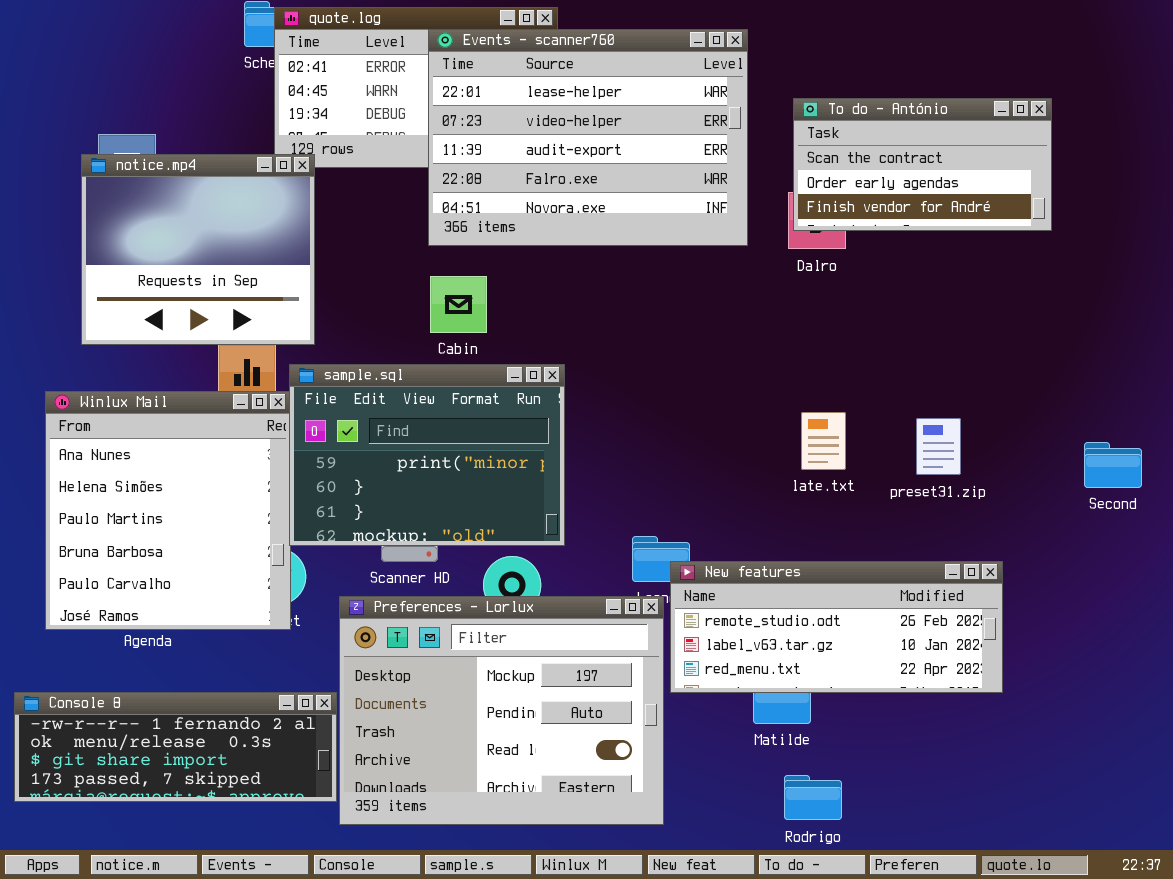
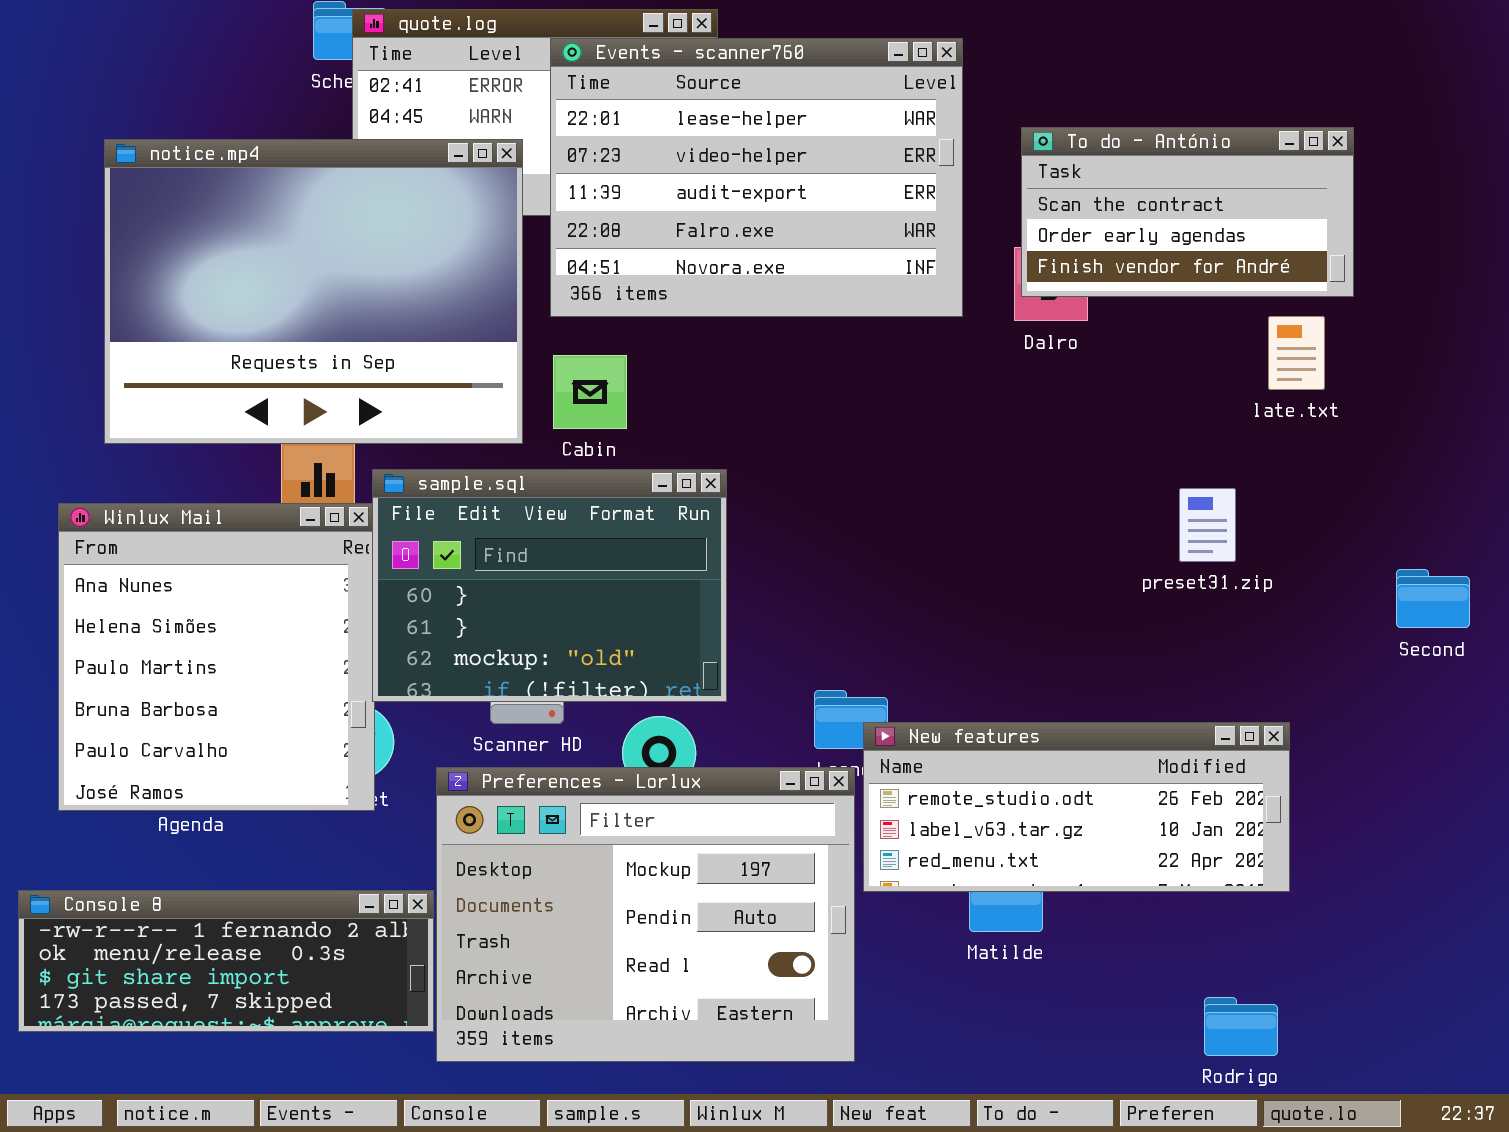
notice.mp4: [81,154,315,345] -> [104,139,523,444], resized
sample.sql: [289,364,565,546] -> [372,469,727,702], scrolled down 1 row
late.txt: [801,412,846,470] -> [1268,316,1325,390], moved
preset31.zip: [916,418,961,475] -> [1179,488,1236,562], moved
Rodrigo: [784,775,842,820] -> [1204,997,1278,1056], moved

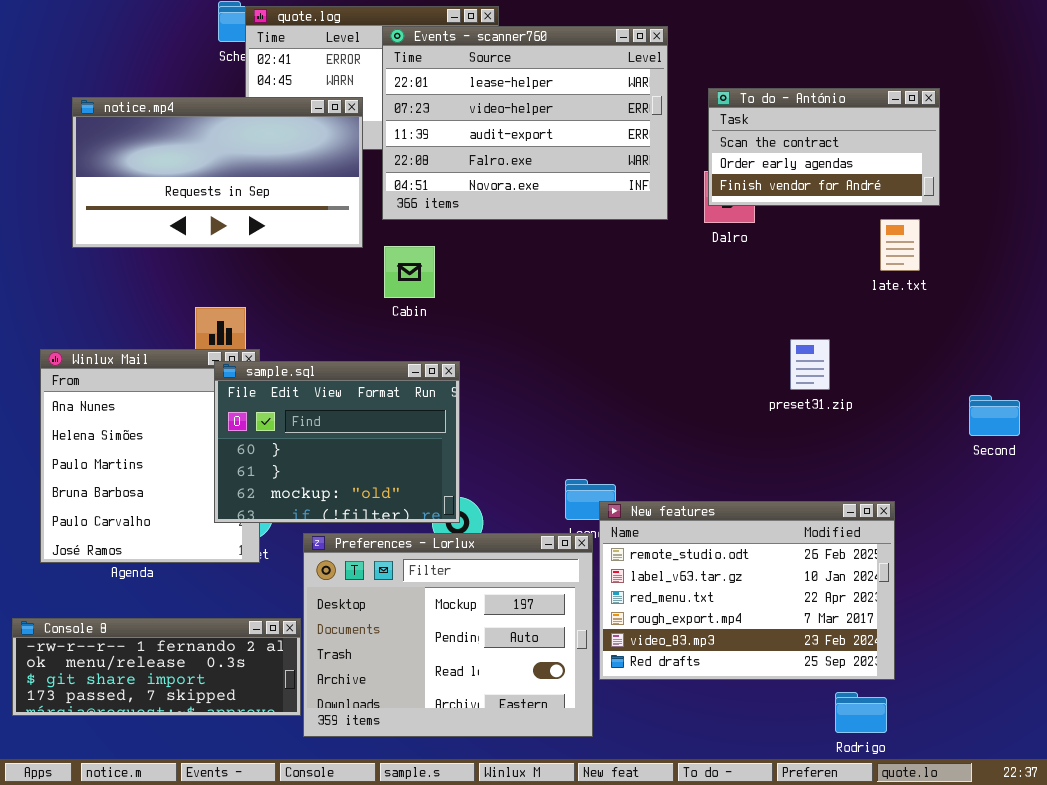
notice.mp4: [104,139,523,444] -> [72,97,363,248], resized
sample.sql: [372,469,727,702] -> [214,361,460,523], moved
preset31.zip: [1179,488,1236,562] -> [790,339,830,390], moved
New features: [863,722,1290,892] -> [599,501,895,680], resized

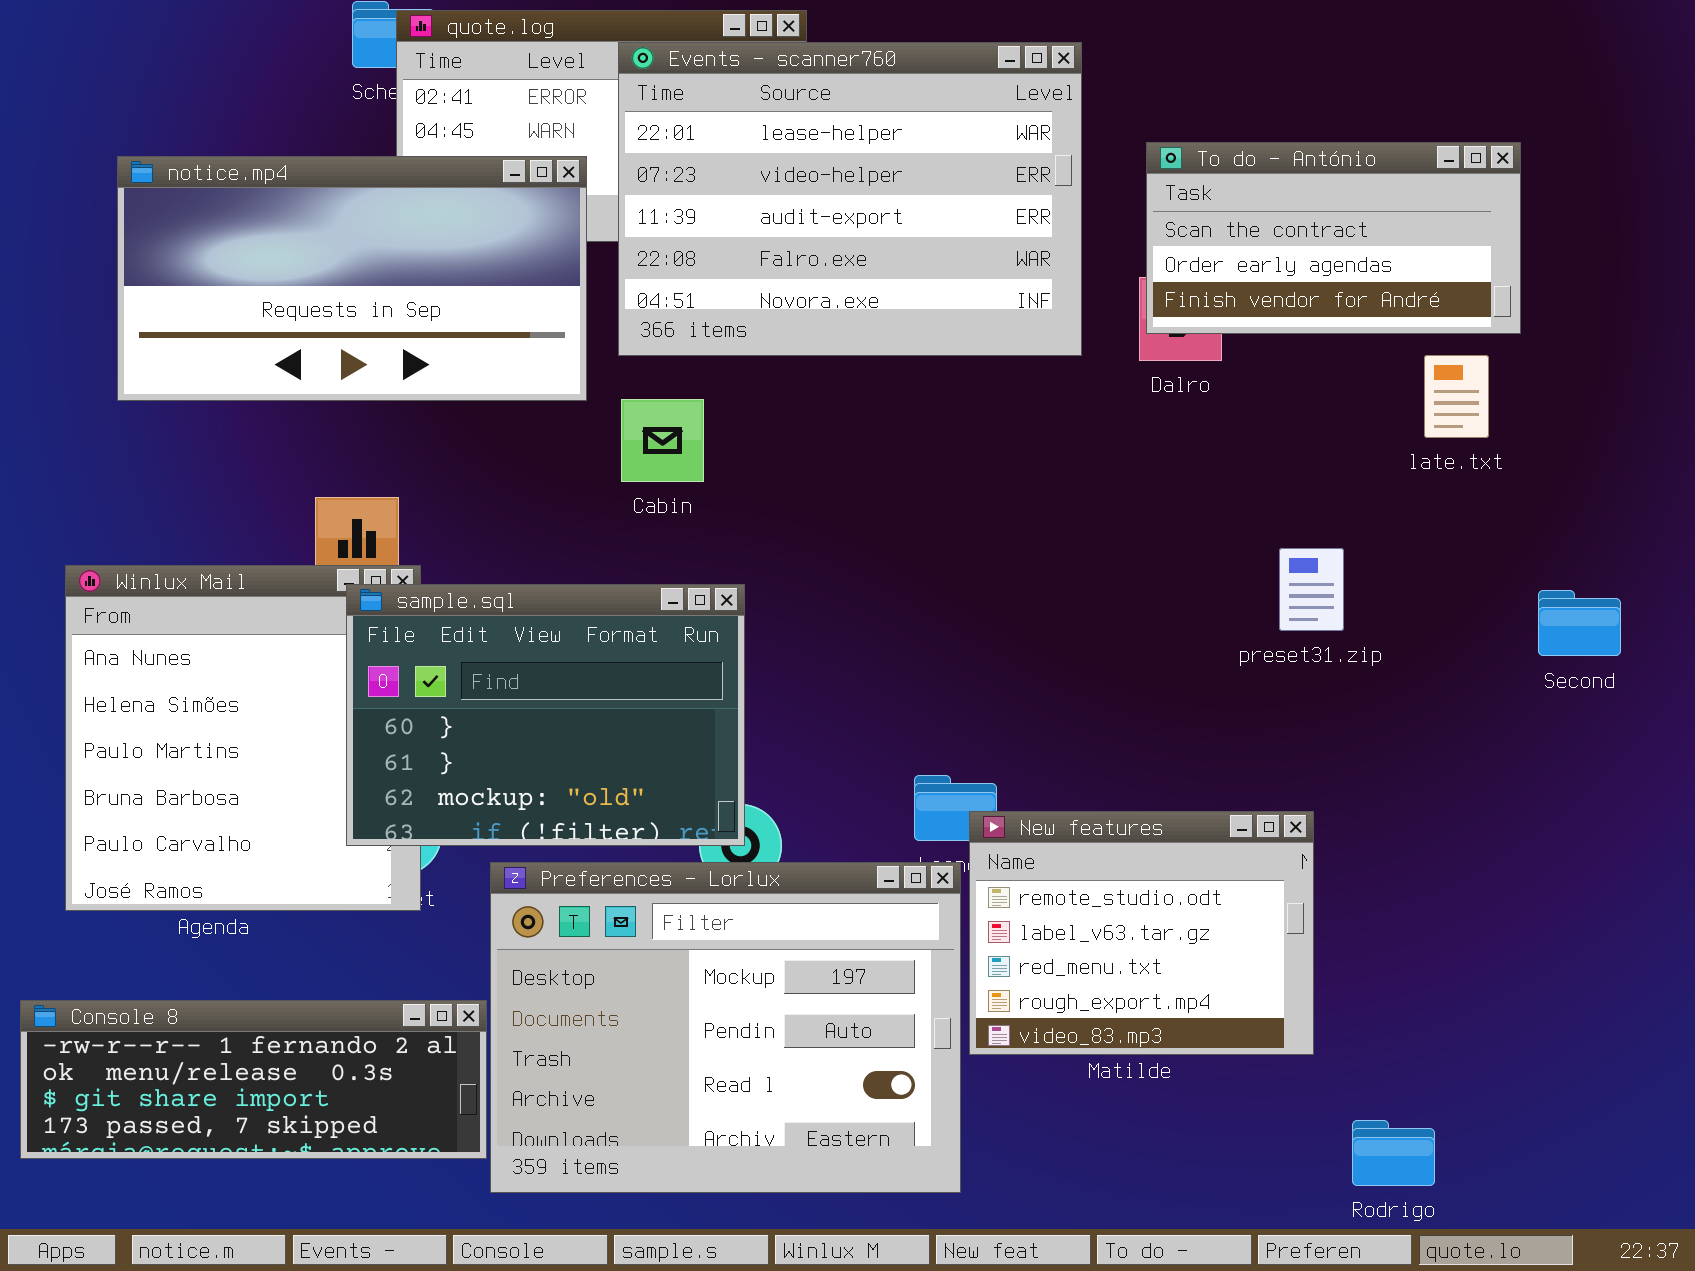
Second: [969,395,1020,436] -> [1538,590,1621,656], moved
New features: [599,501,895,680] -> [969,811,1314,1055], resized

